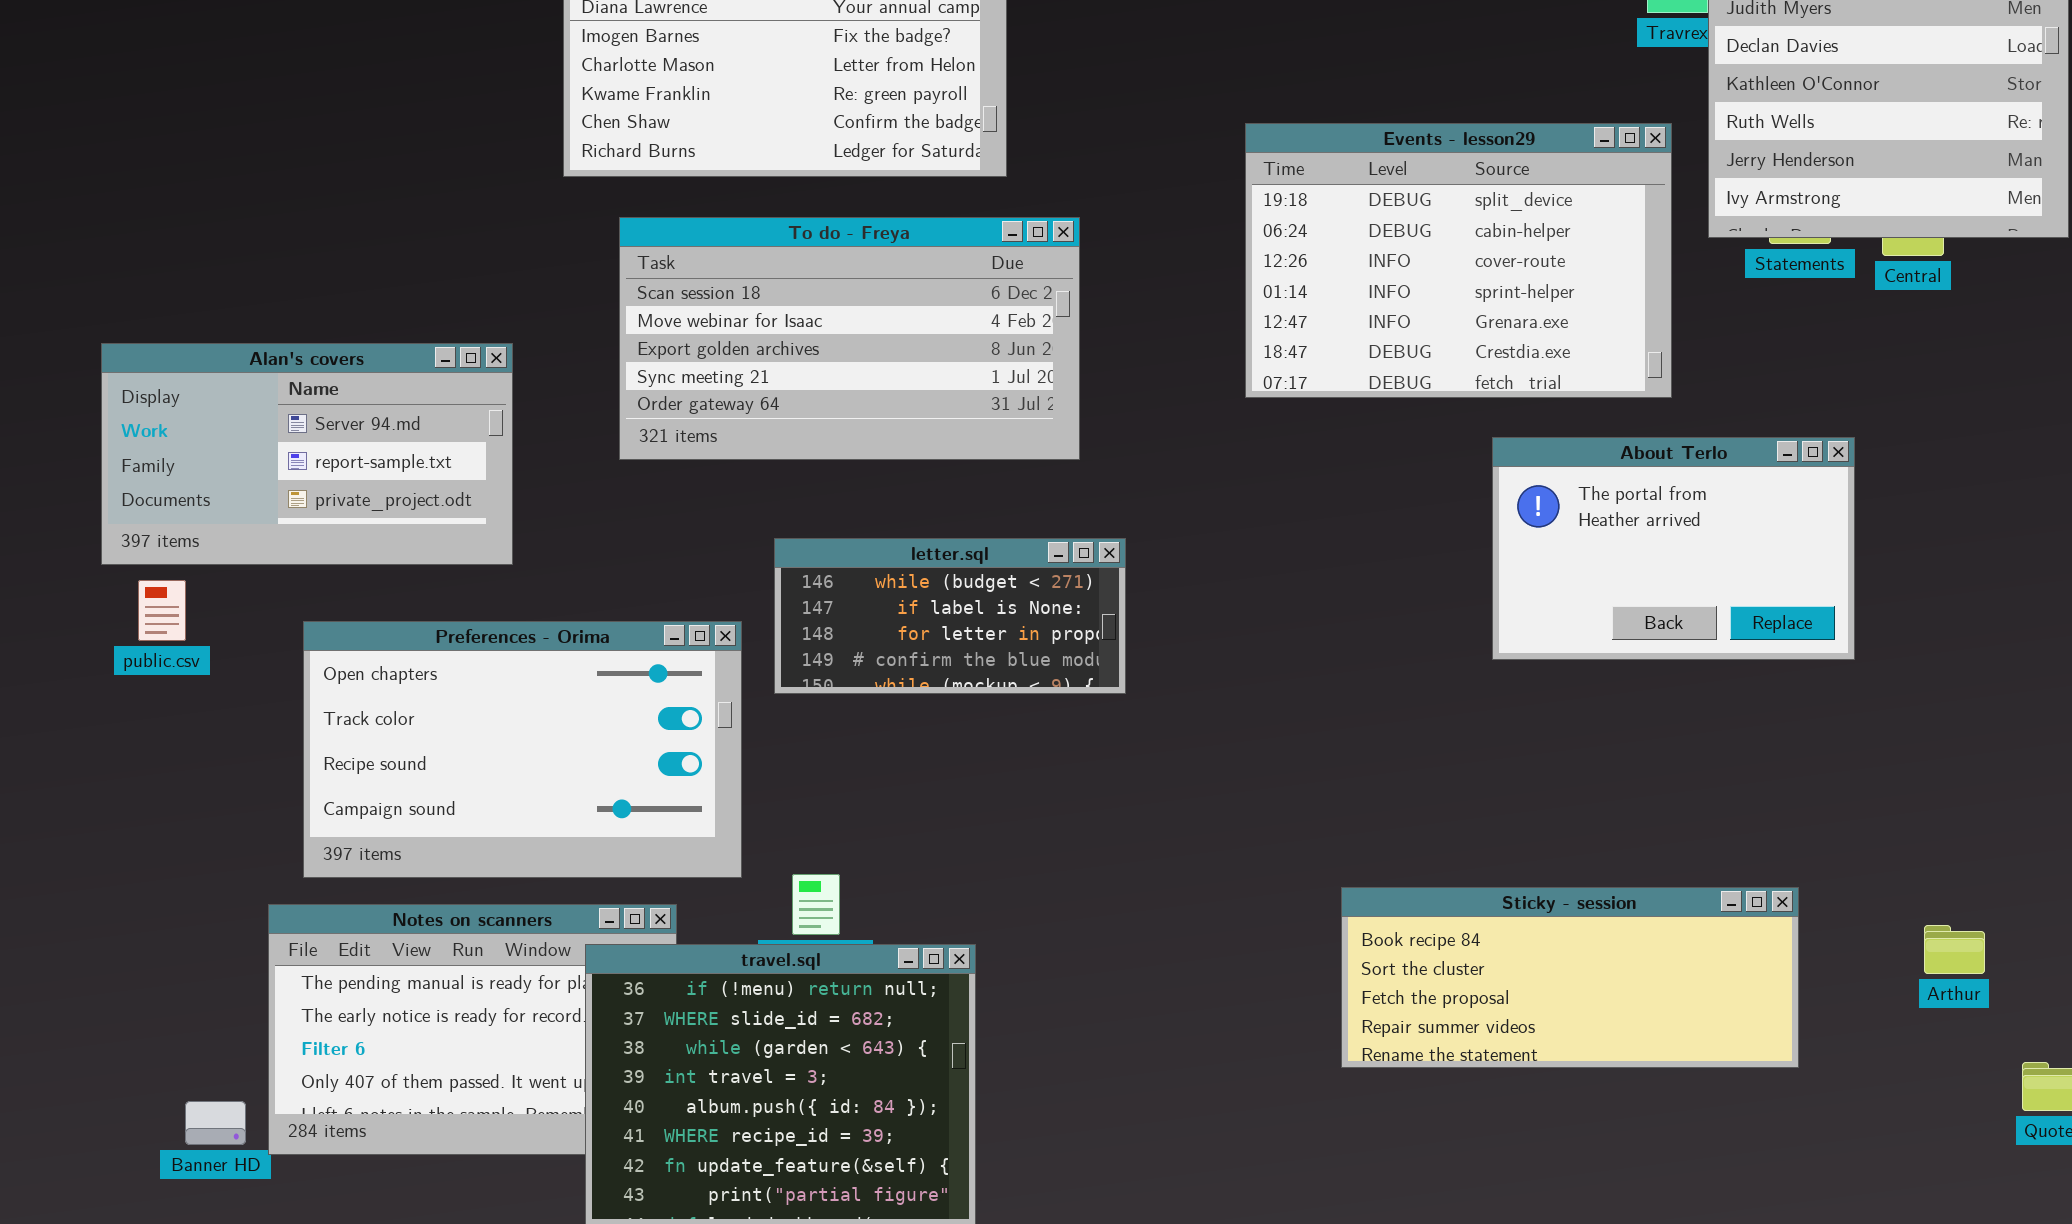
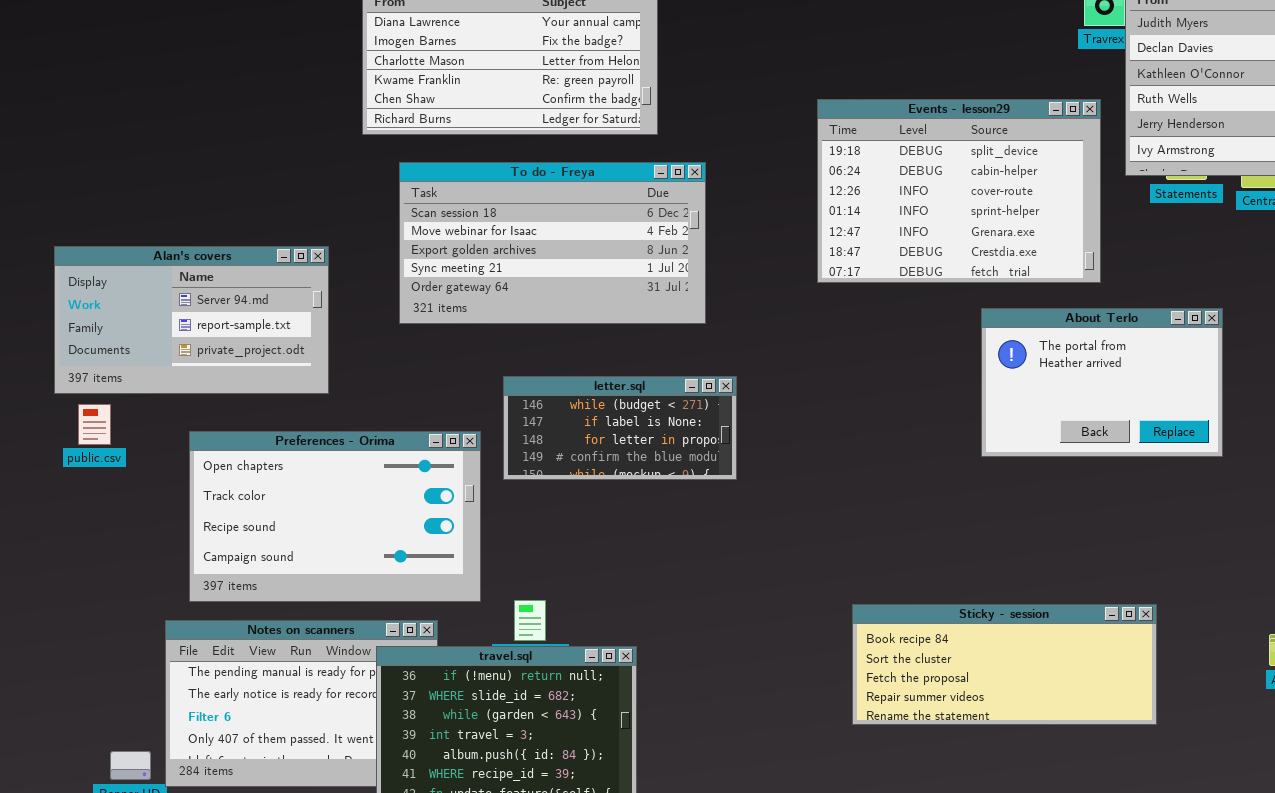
Sticky - session: [1341,887,1799,1068] -> [852,604,1157,725], moved

